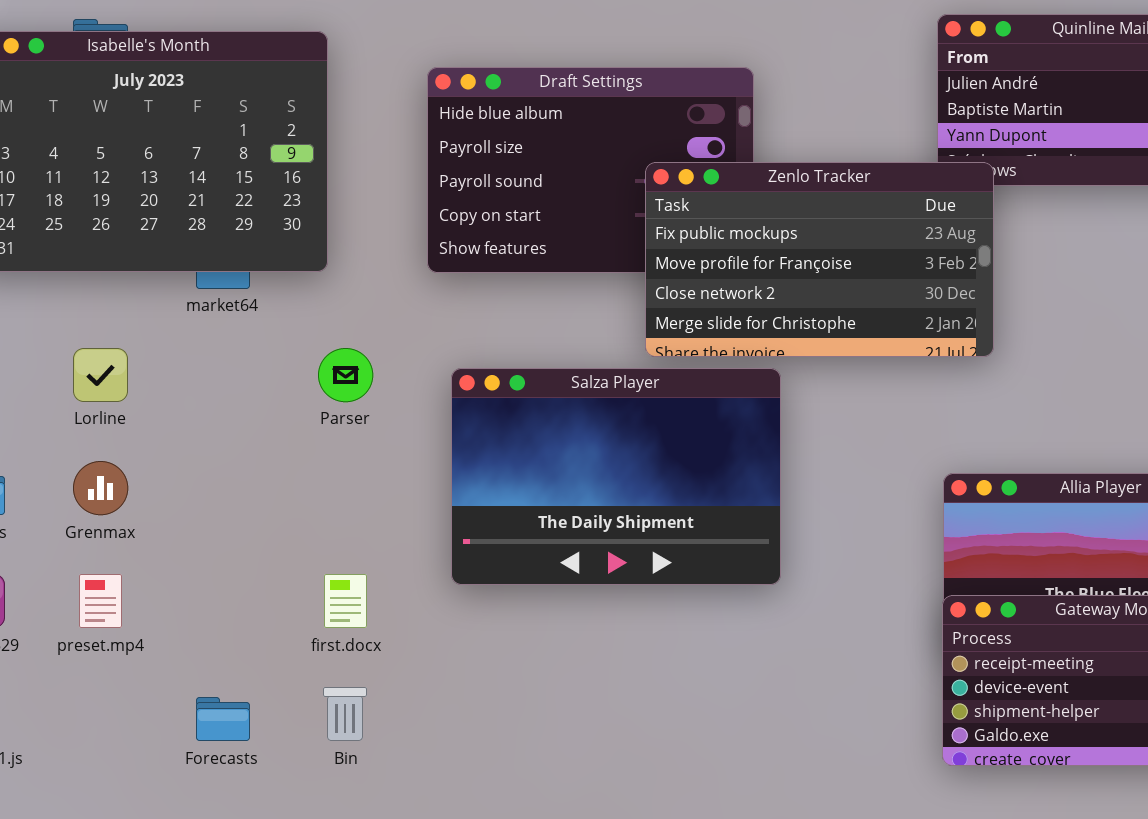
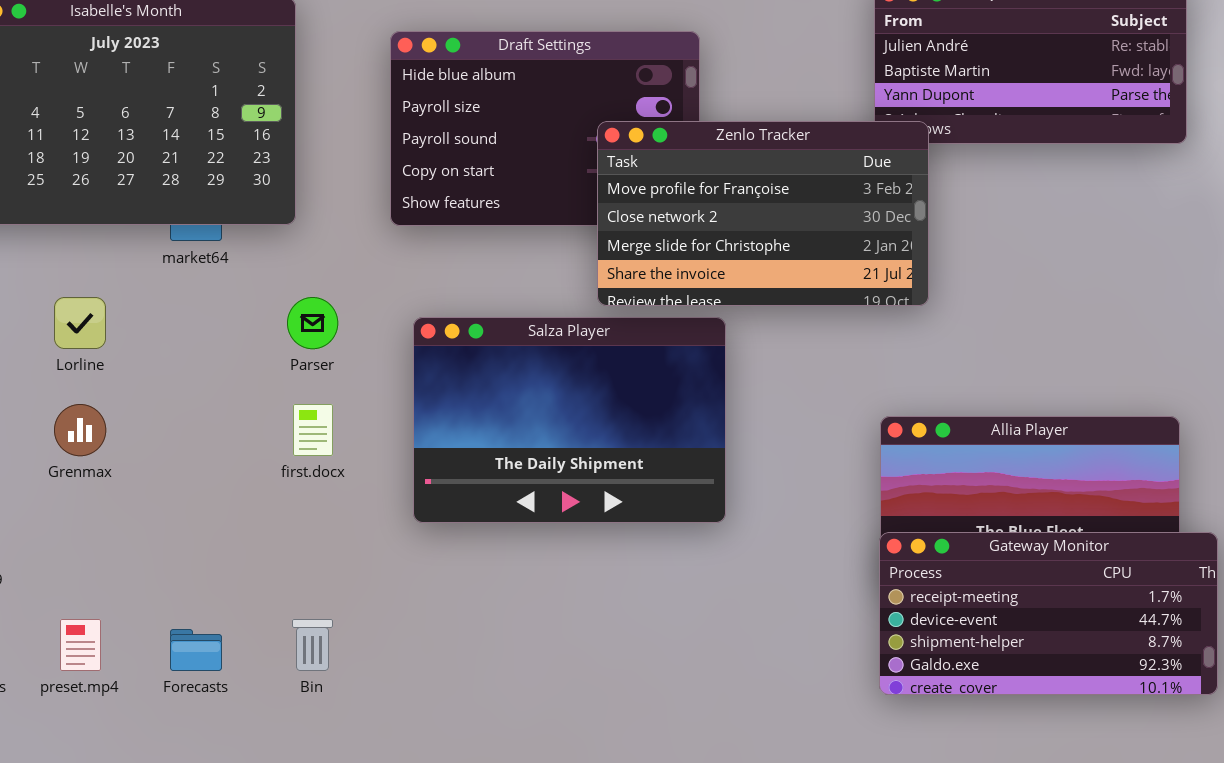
Zenlo Tracker: [645,162,994,357] -> [597,121,929,306], scrolled down 1 row
preset.mp4: [79,574,122,628] -> [60,619,101,671], moved
first.docx: [324,574,367,628] -> [293,404,333,456], moved

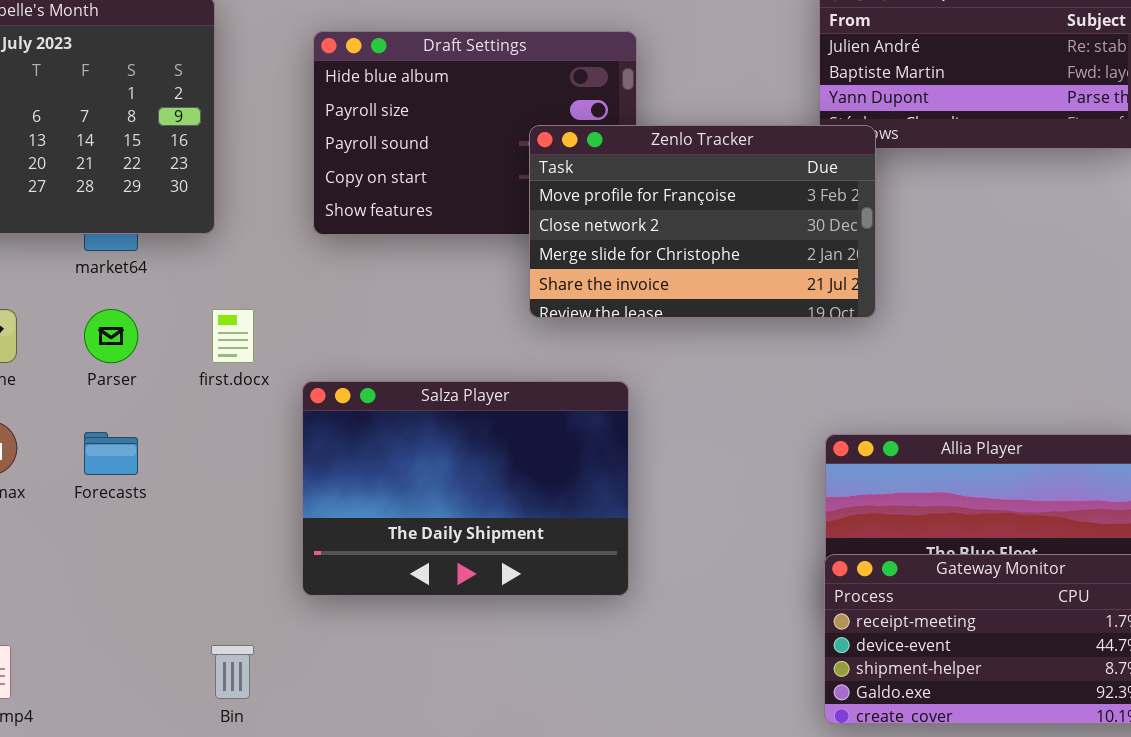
Parser: [287,297,338,349] -> [84,309,138,363], moved
Salza Player: [413,317,726,523] -> [302,381,629,596], moved
first.docx: [293,404,333,456] -> [212,309,254,363], moved
Forecasts: [170,629,222,671] -> [84,432,138,475], moved

